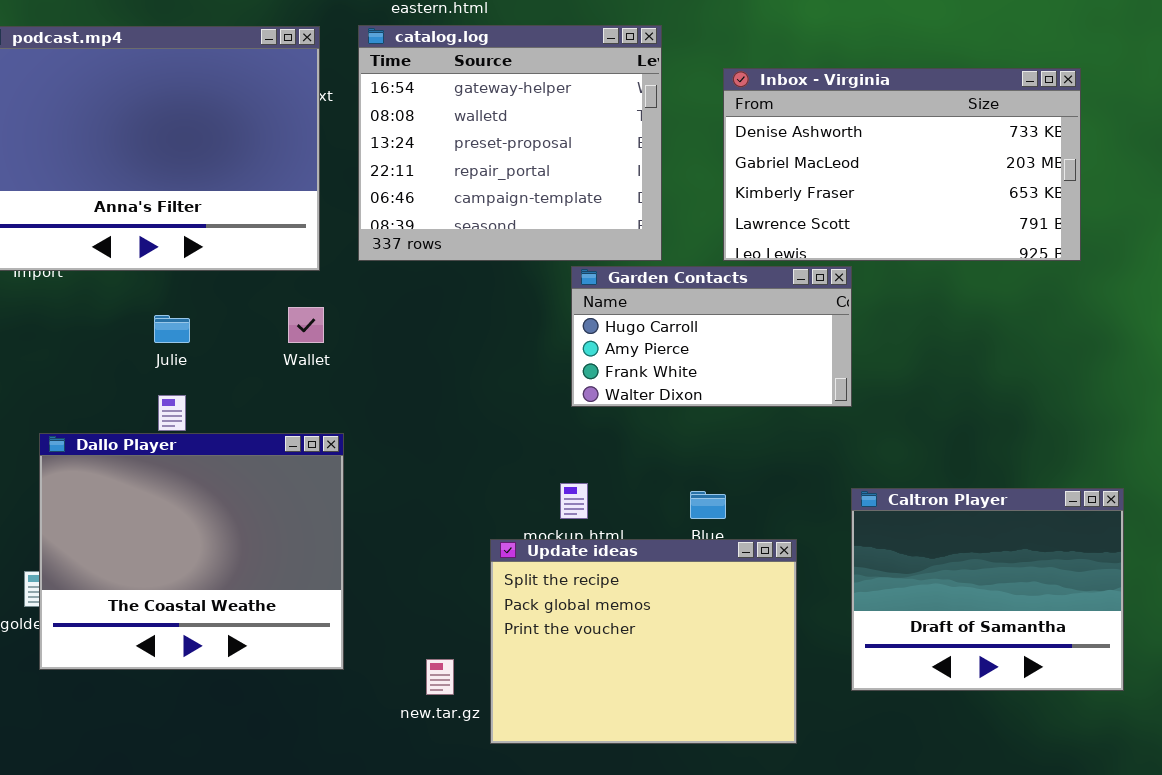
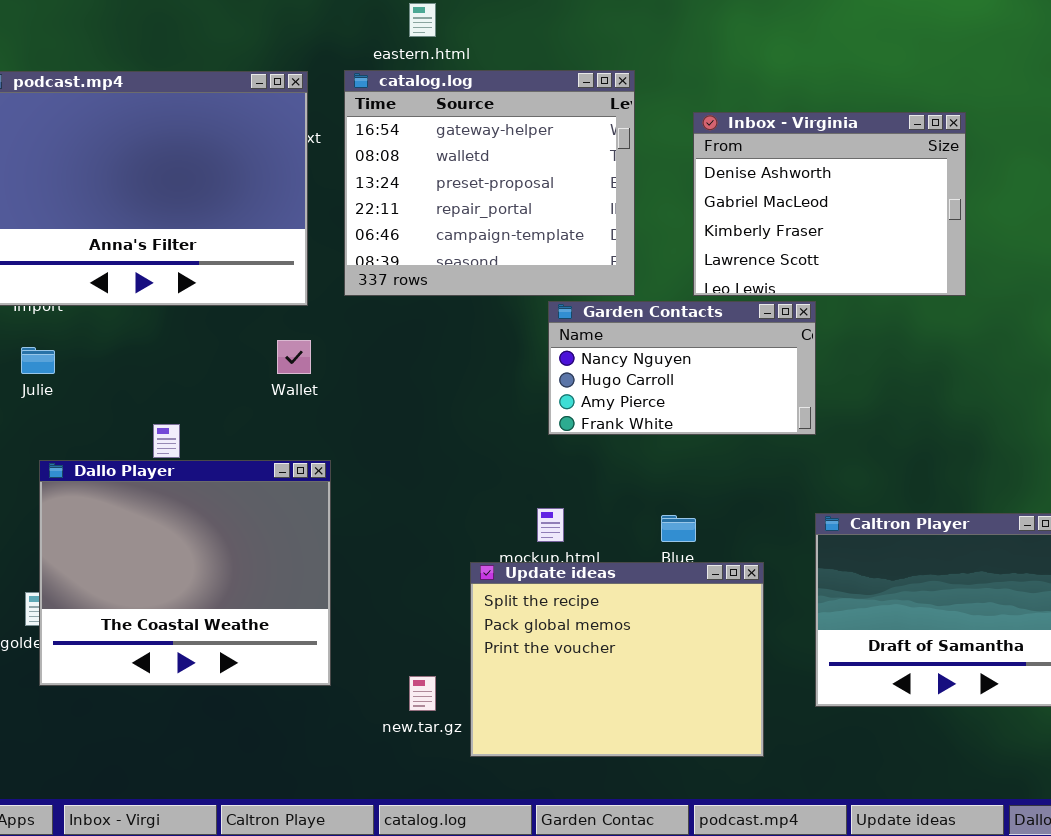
Inbox - Virginia: [723,68,1081,261] -> [693,112,966,296], resized
Garden Contacts: [571,266,852,407] -> [548,301,816,435], scrolled up 1 row
Julie: [154,315,190,343] -> [21,347,55,374], moved

